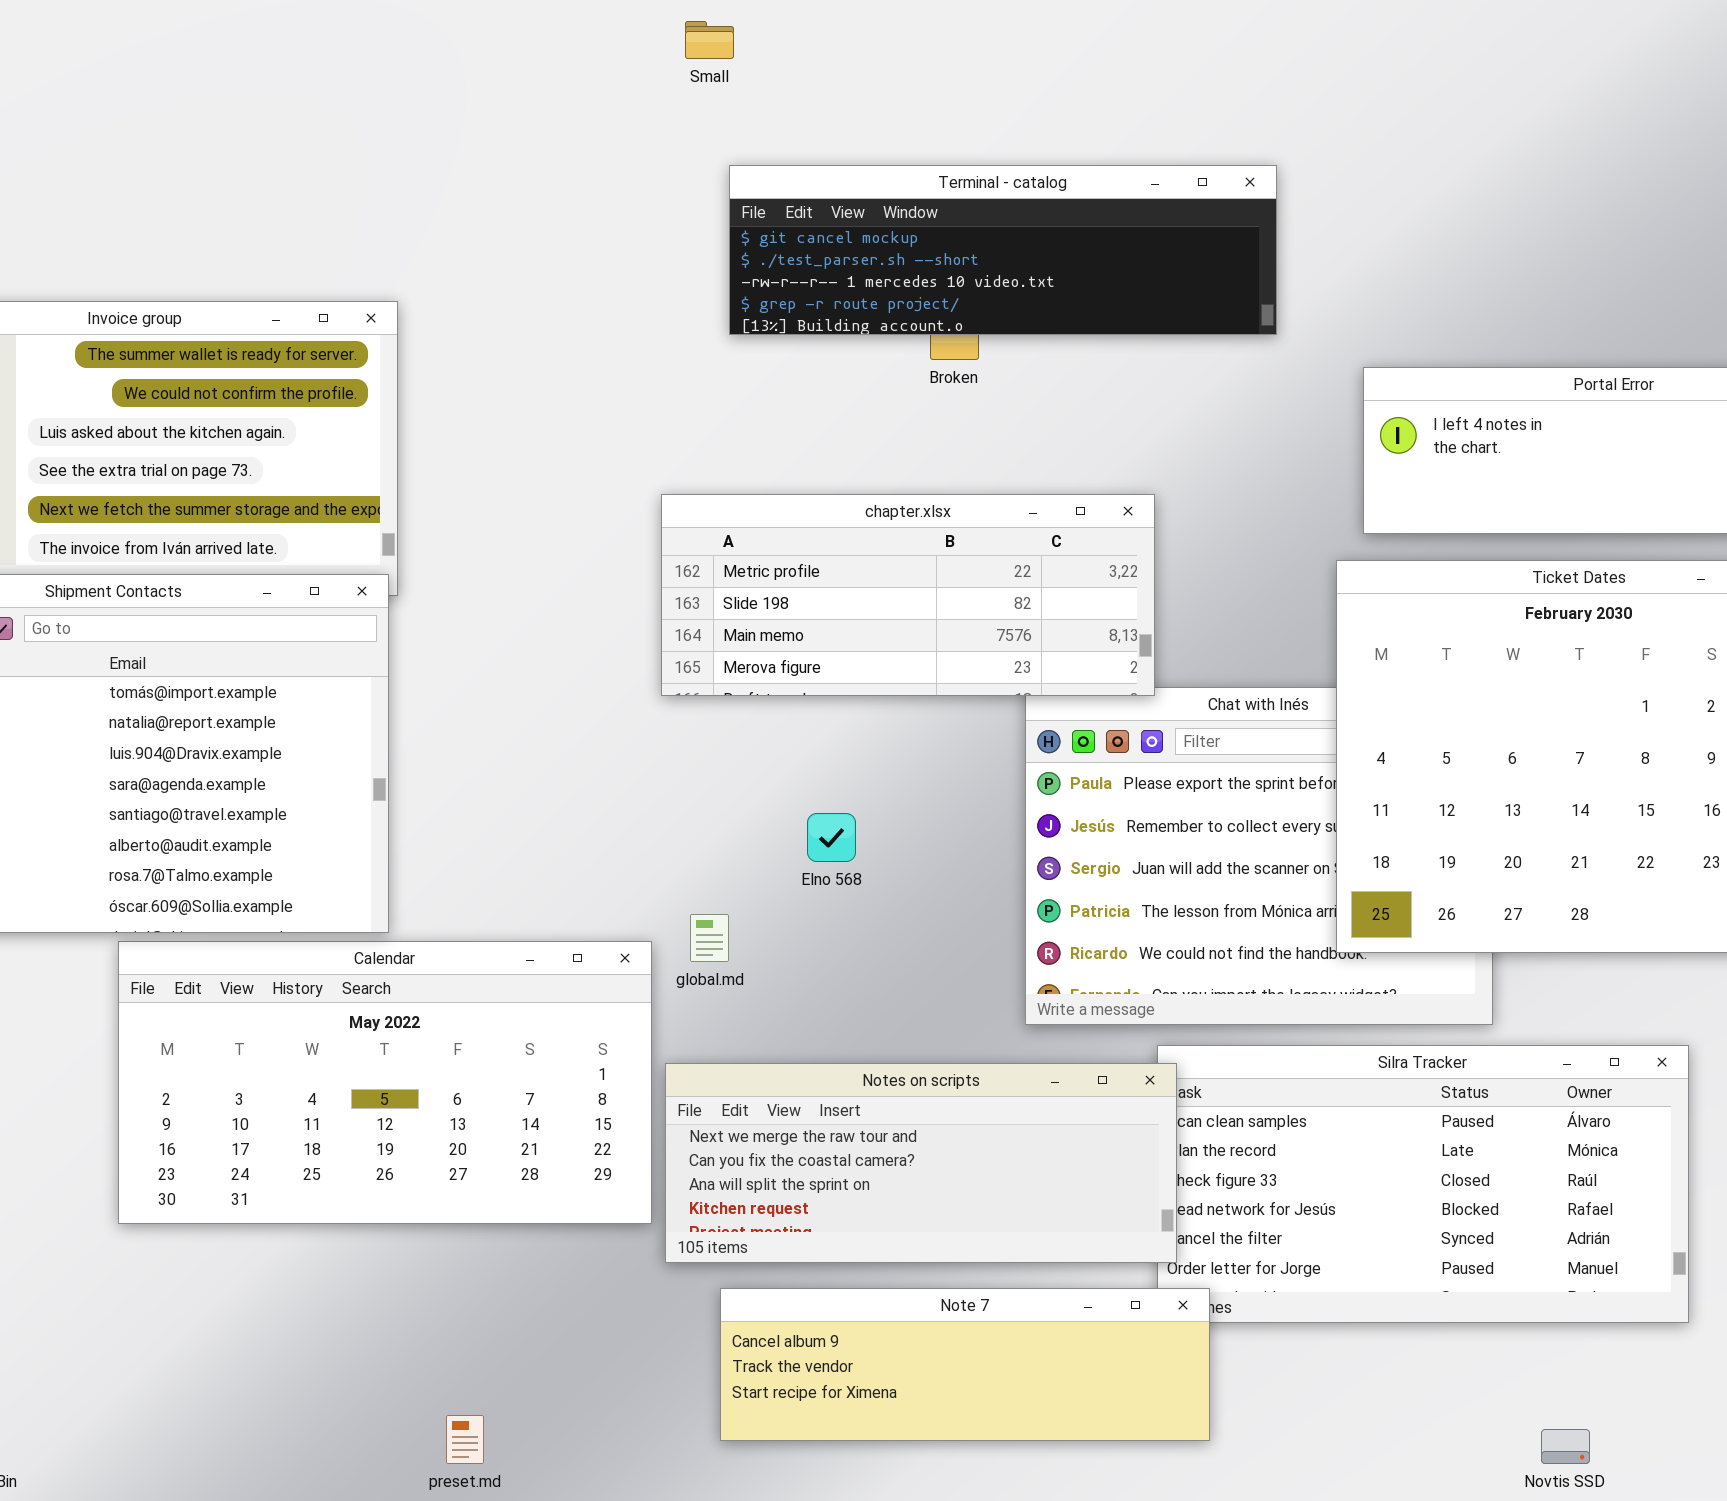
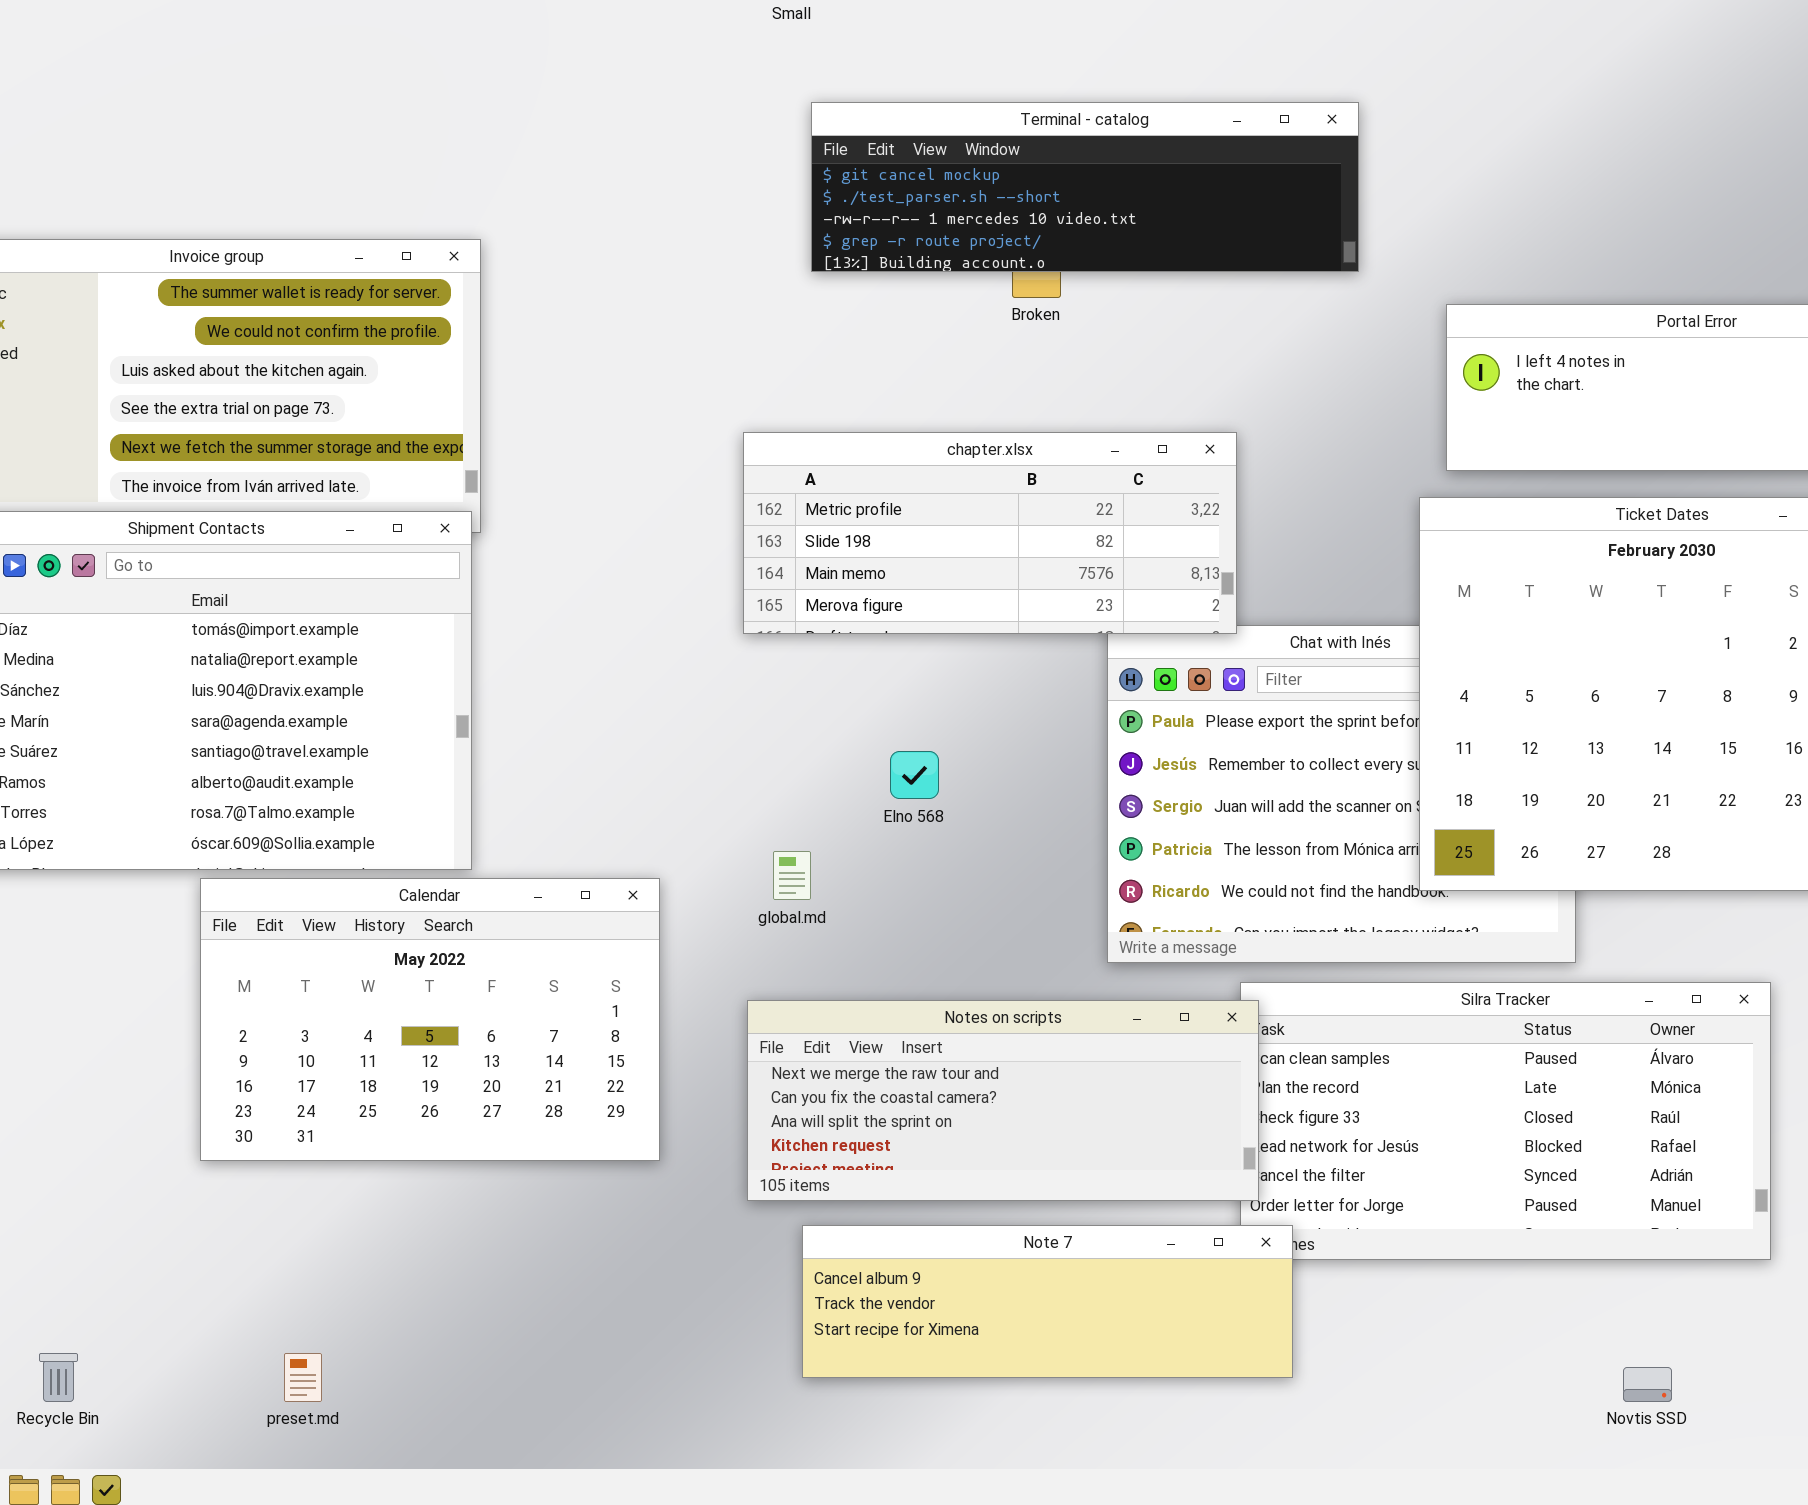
Calendar: [118,941,652,1224] -> [200,878,660,1161], resized
preset.md: [446,1415,484,1464] -> [284,1353,322,1402], moved

